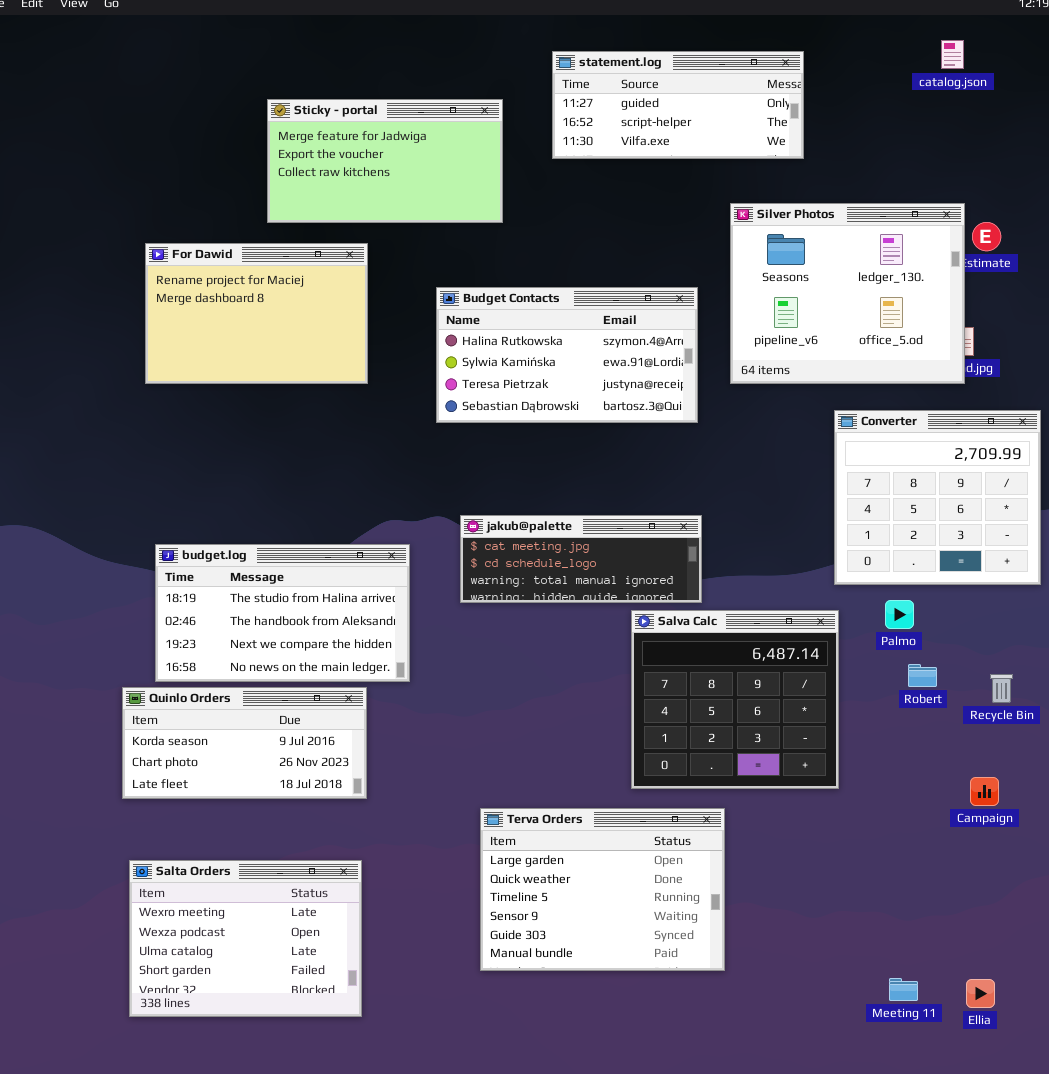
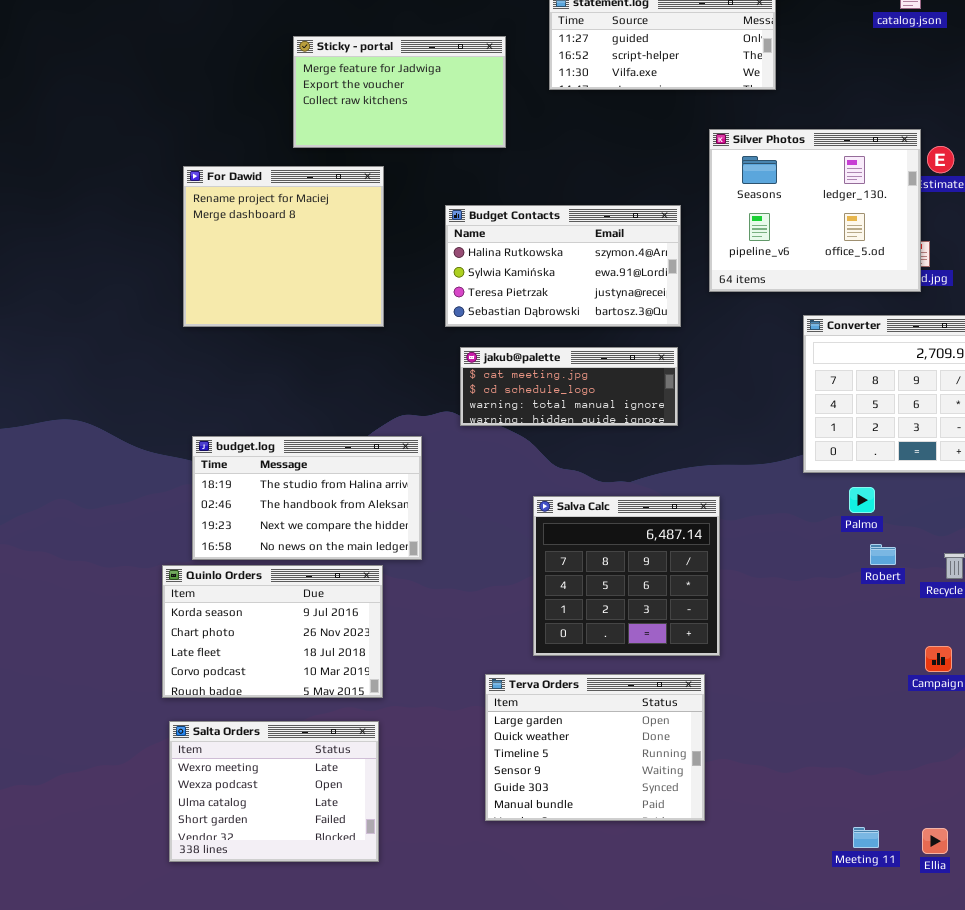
For Dawid: [145,243,368,384] -> [183,166,384,327], resized
jakub@palette: [460,515,702,603] -> [460,347,678,426], moved
Salva Calc: [631,610,839,789] -> [533,496,720,656], moved
Quinlo Orders: [122,687,367,799] -> [162,565,383,698], resized

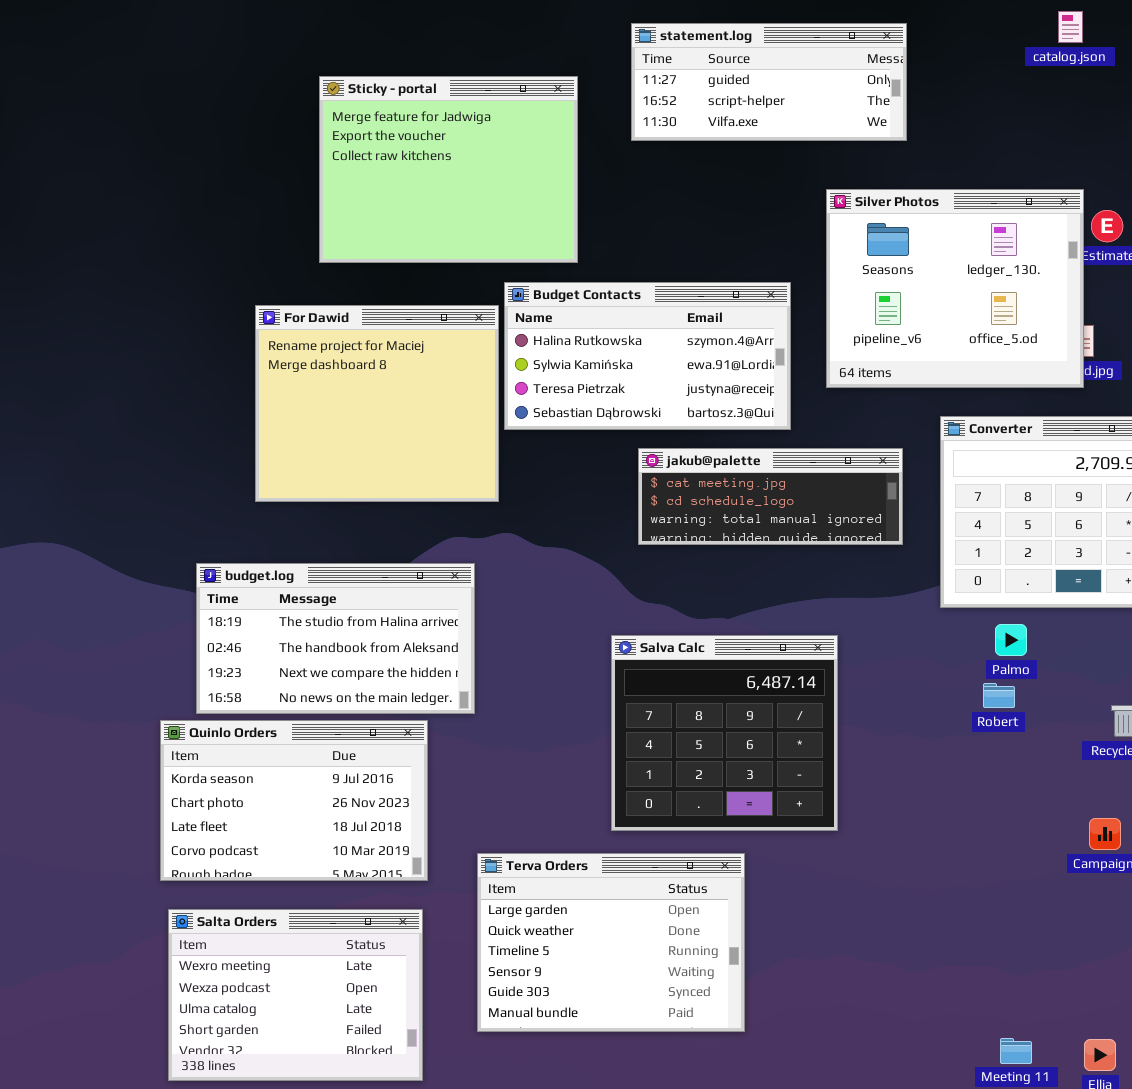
Sticky - portal: [293,36,506,148] -> [319,76,578,263], resized
For Dawid: [183,166,384,327] -> [255,305,499,502], moved
jakub@palette: [460,347,678,426] -> [638,448,903,545], moved
Robert: [870,544,896,565] -> [983,683,1015,708], moved
Terva Orders: [485,674,705,821] -> [477,853,745,1032], moved

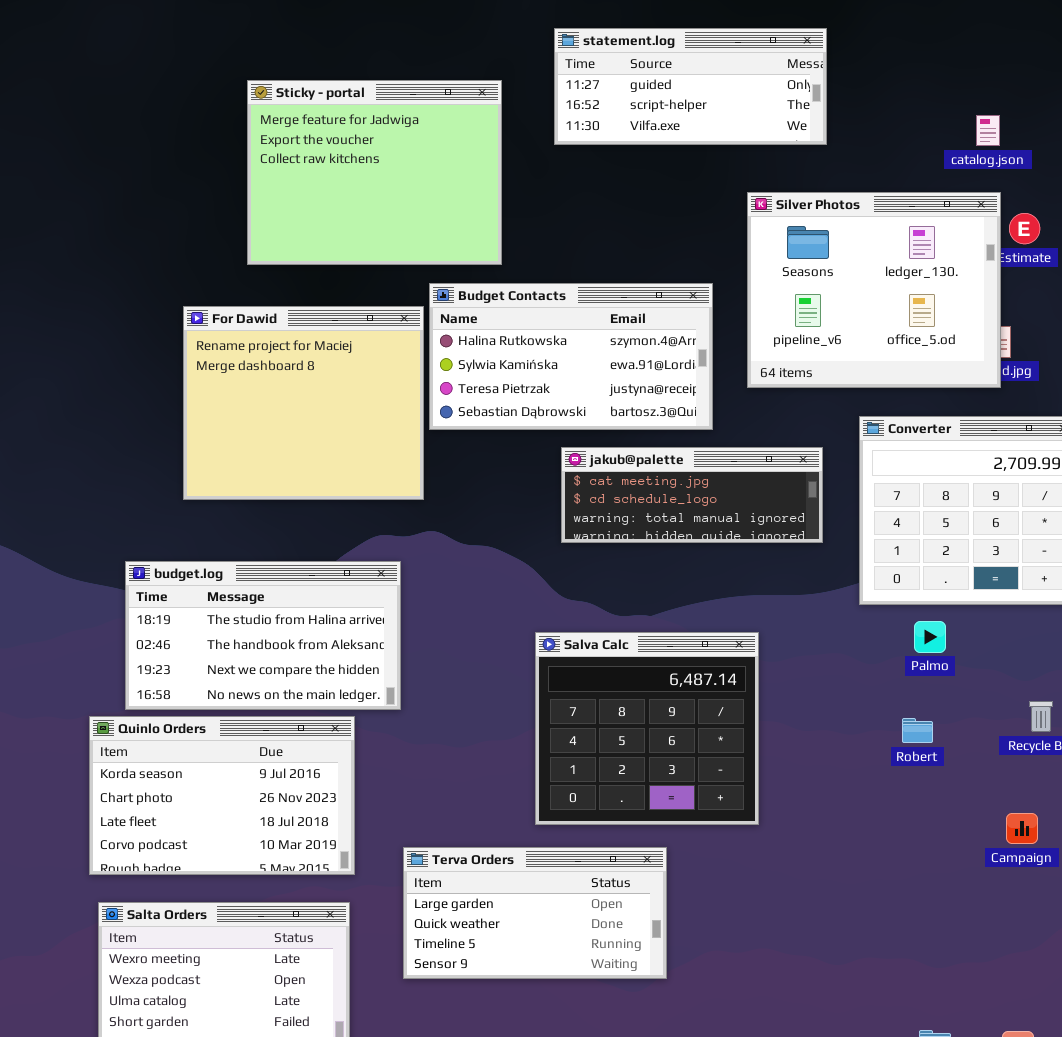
catalog.json: [1058,11,1083,43] -> [976,115,1000,146], moved
Robert: [983,683,1015,708] -> [902,718,933,743], moved
Terva Orders: [477,853,745,1032] -> [403,847,667,979], resized

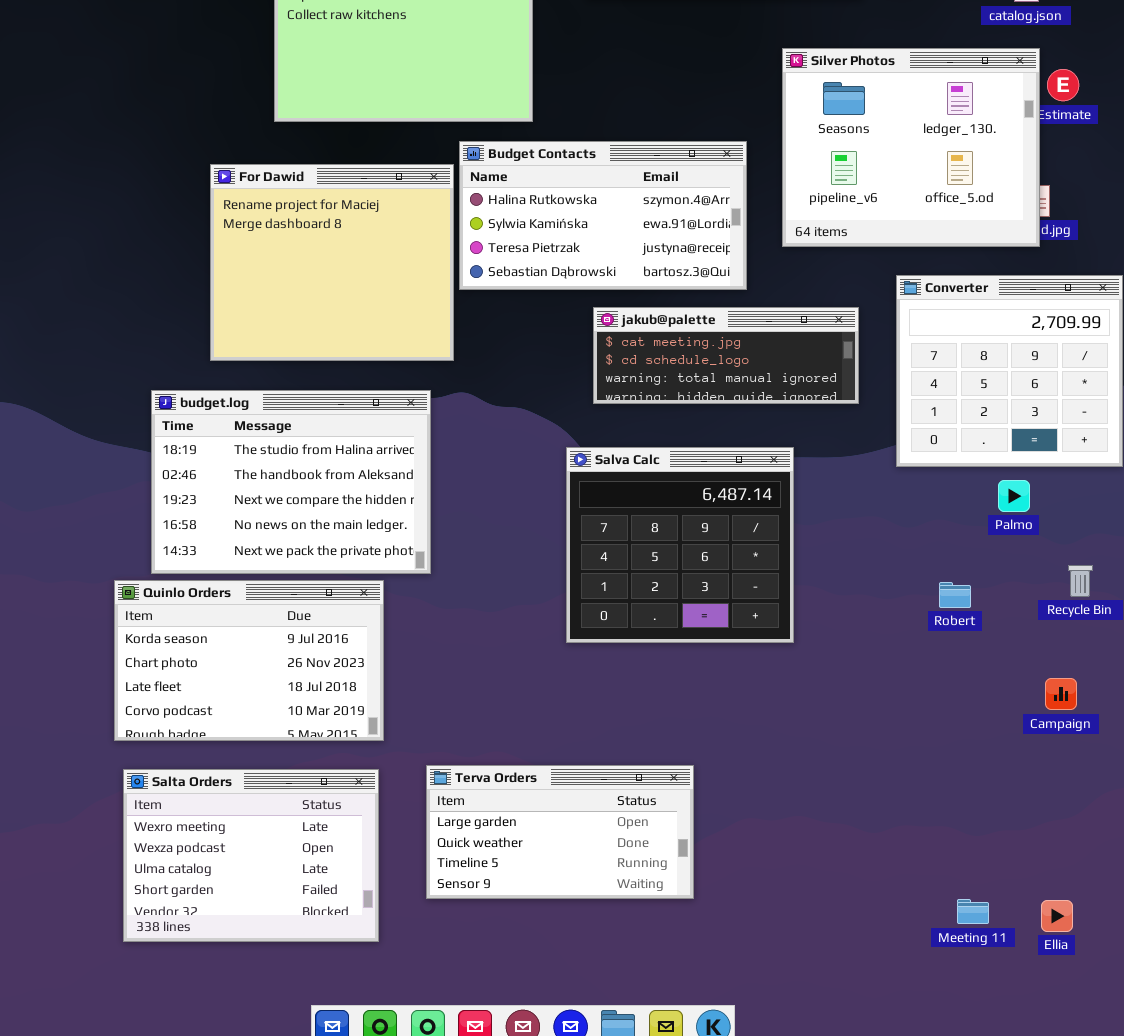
budget.log: [125,561,401,710] -> [151,390,431,574], resized
Palmo: [914,621,946,653] -> [998,480,1030,512], moved
Salva Calc: [535,632,759,825] -> [566,447,794,643], moved
Terva Orders: [403,847,667,979] -> [426,765,694,899], moved

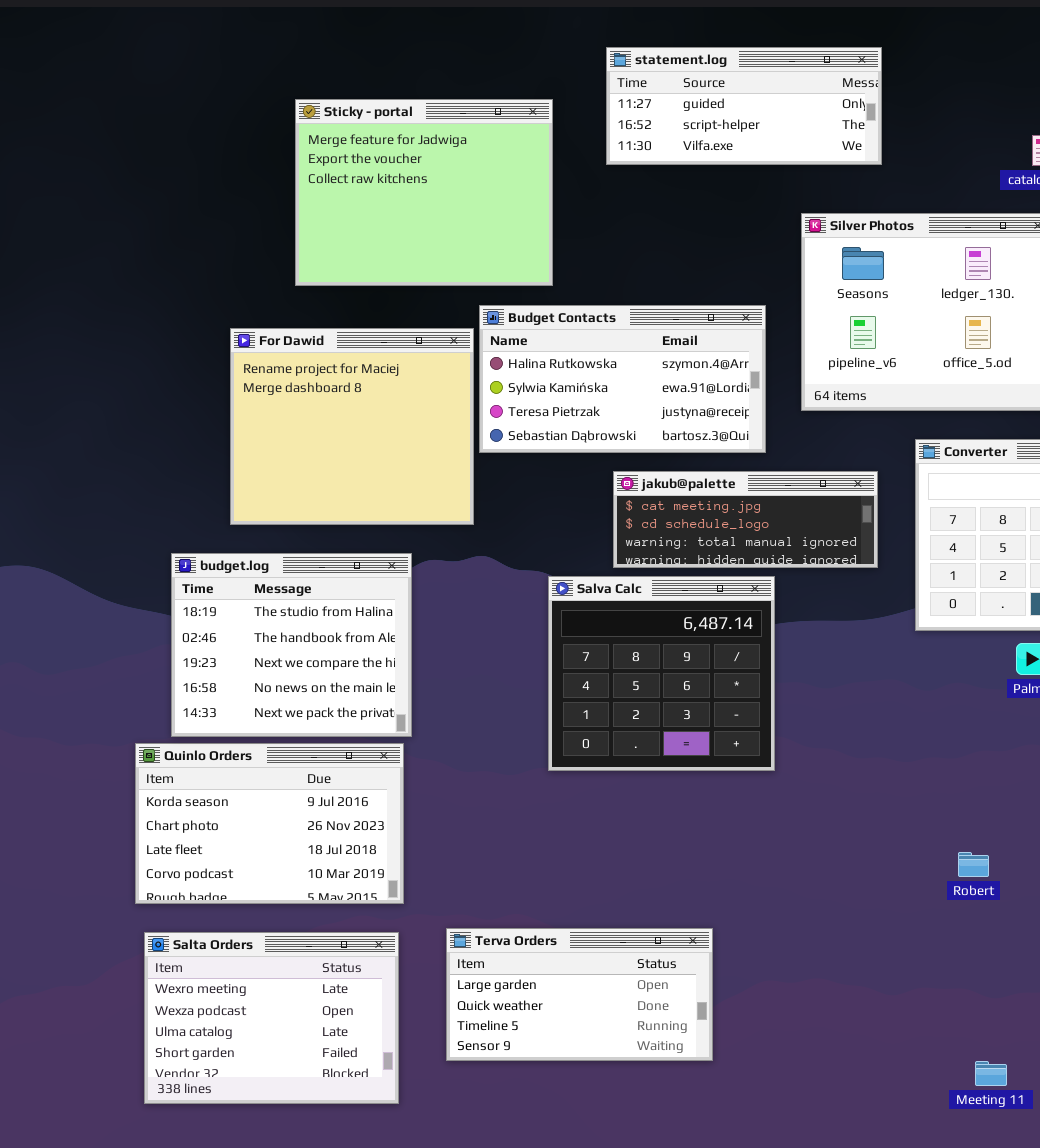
budget.log: [151,390,431,574] -> [171,553,412,737], resized
Salva Calc: [566,447,794,643] -> [548,576,775,771], moved
Robert: [939,582,971,608] -> [958,852,989,877], moved

